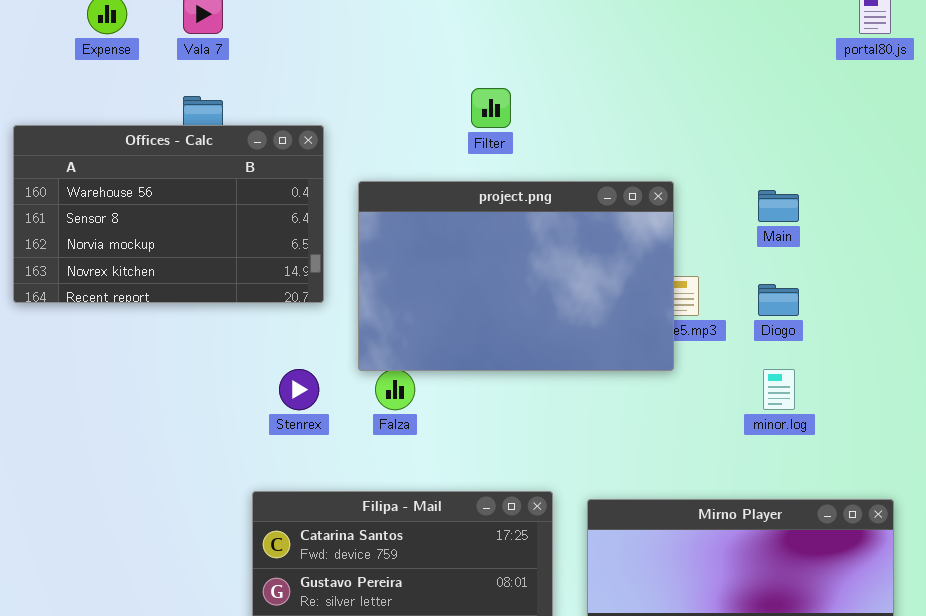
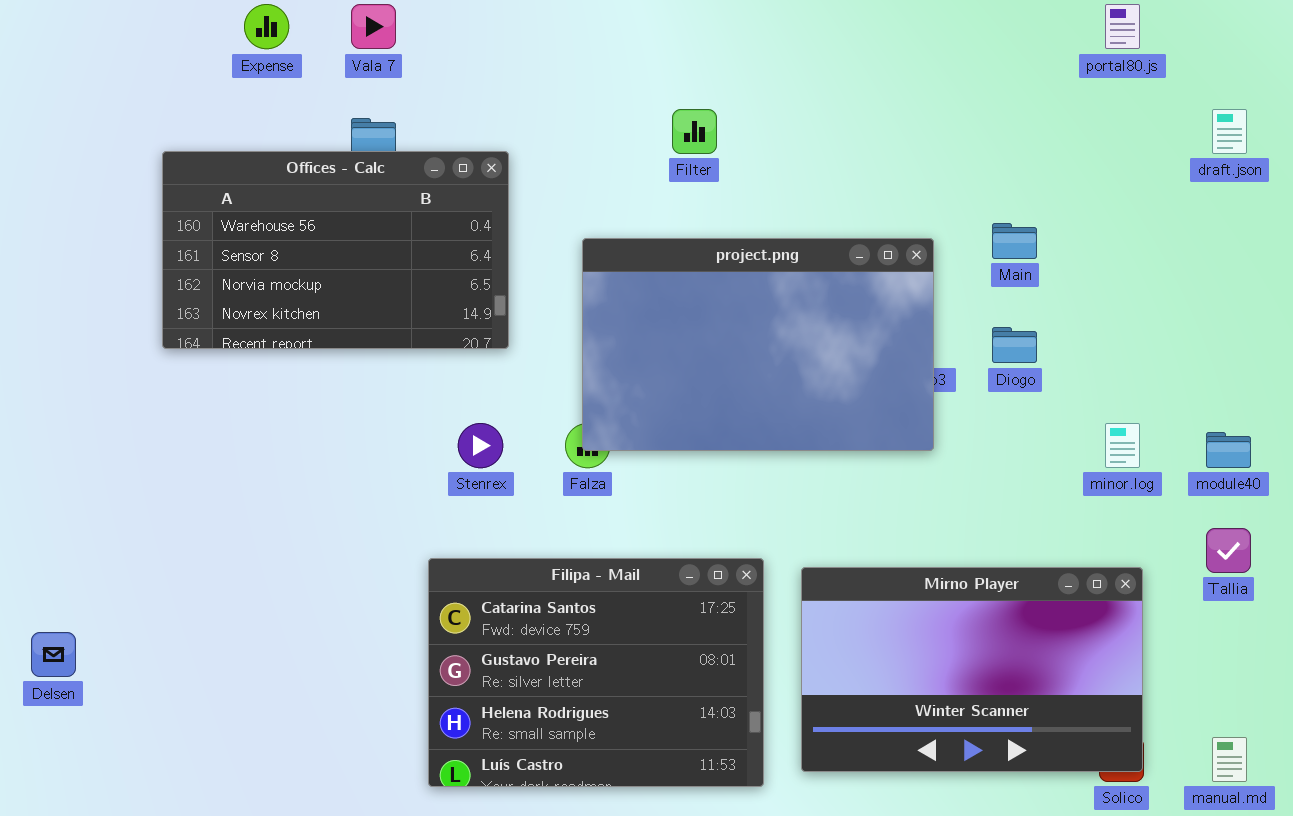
project.png: [358,181,674,371] -> [582,238,934,451], moved
minor.log: [763,369,795,410] -> [1105,423,1140,468], moved

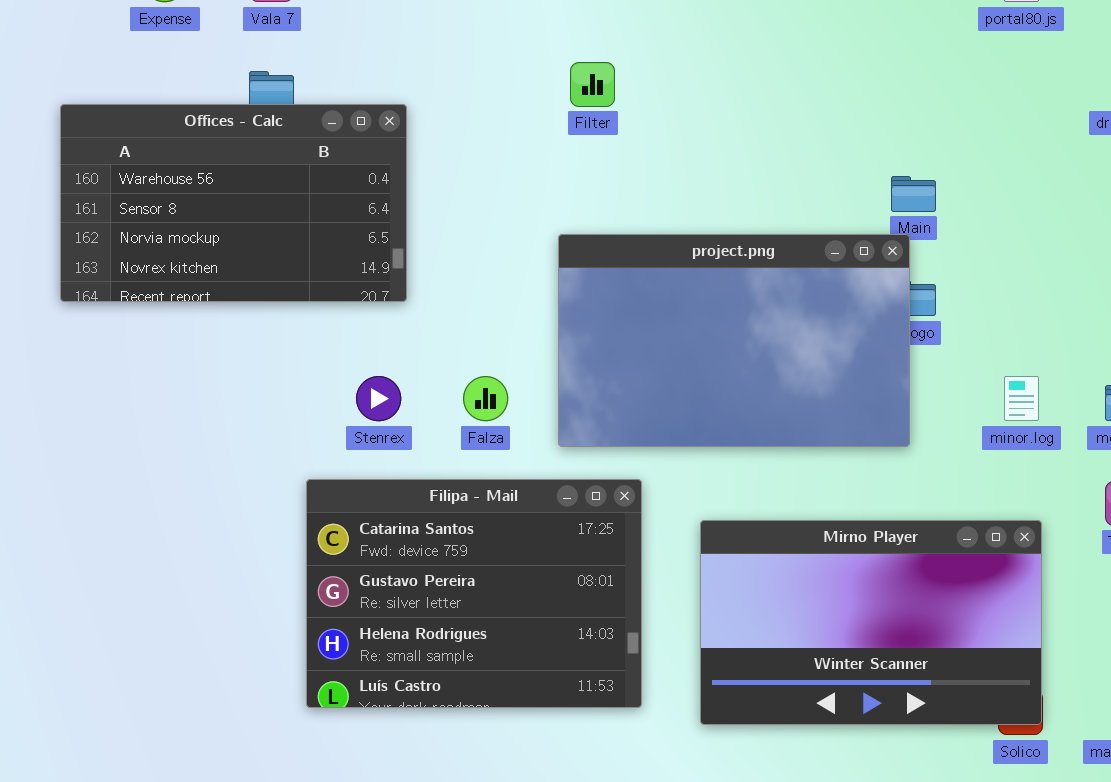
project.png: [582,238,934,451] -> [558,234,910,447], moved
Filipa - Mail: [428,558,764,787] -> [306,479,642,708], moved

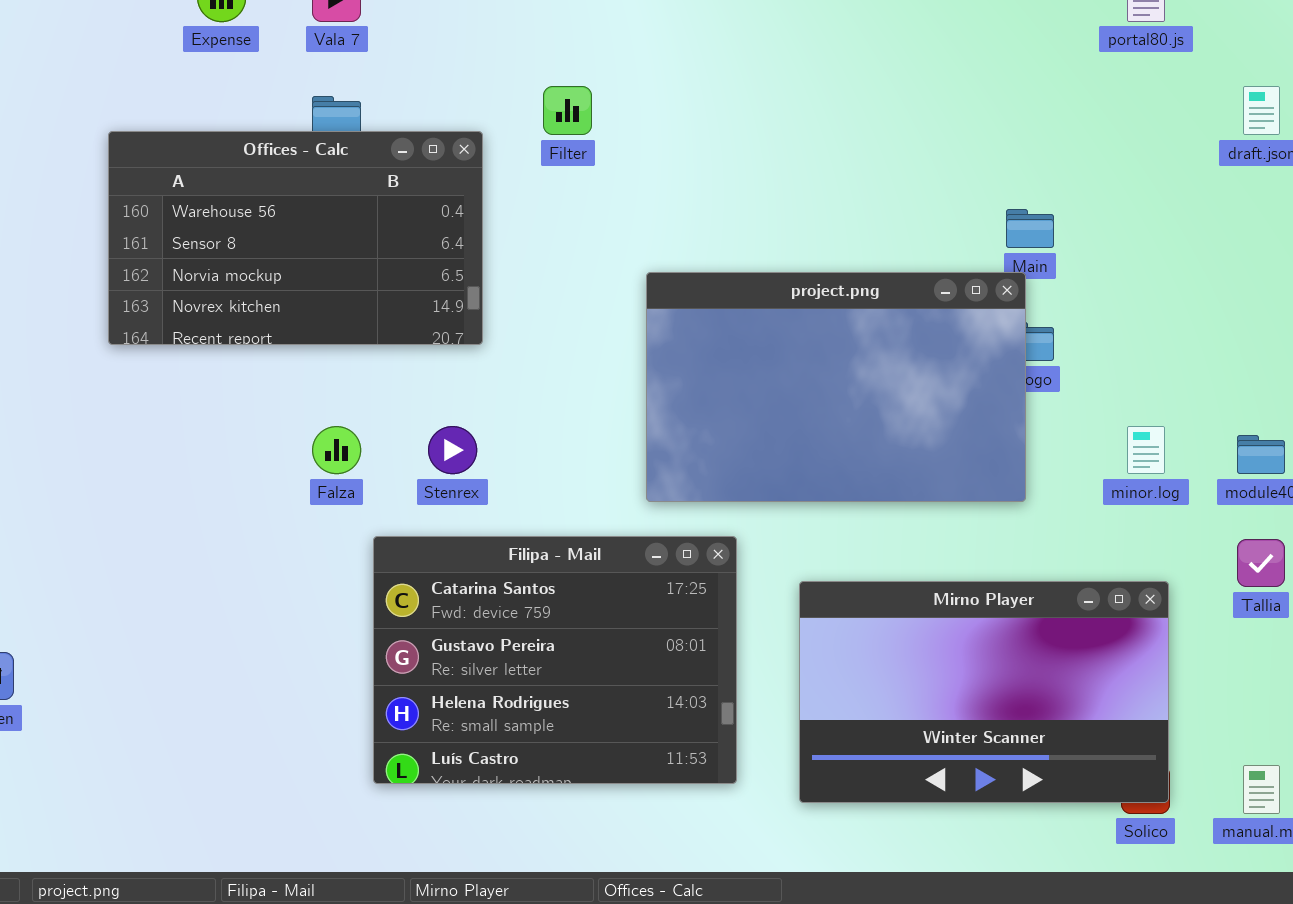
Filter: [570,62,615,107] -> [543,86,592,135], moved
Falza: [463,376,508,421] -> [312,426,361,474], moved

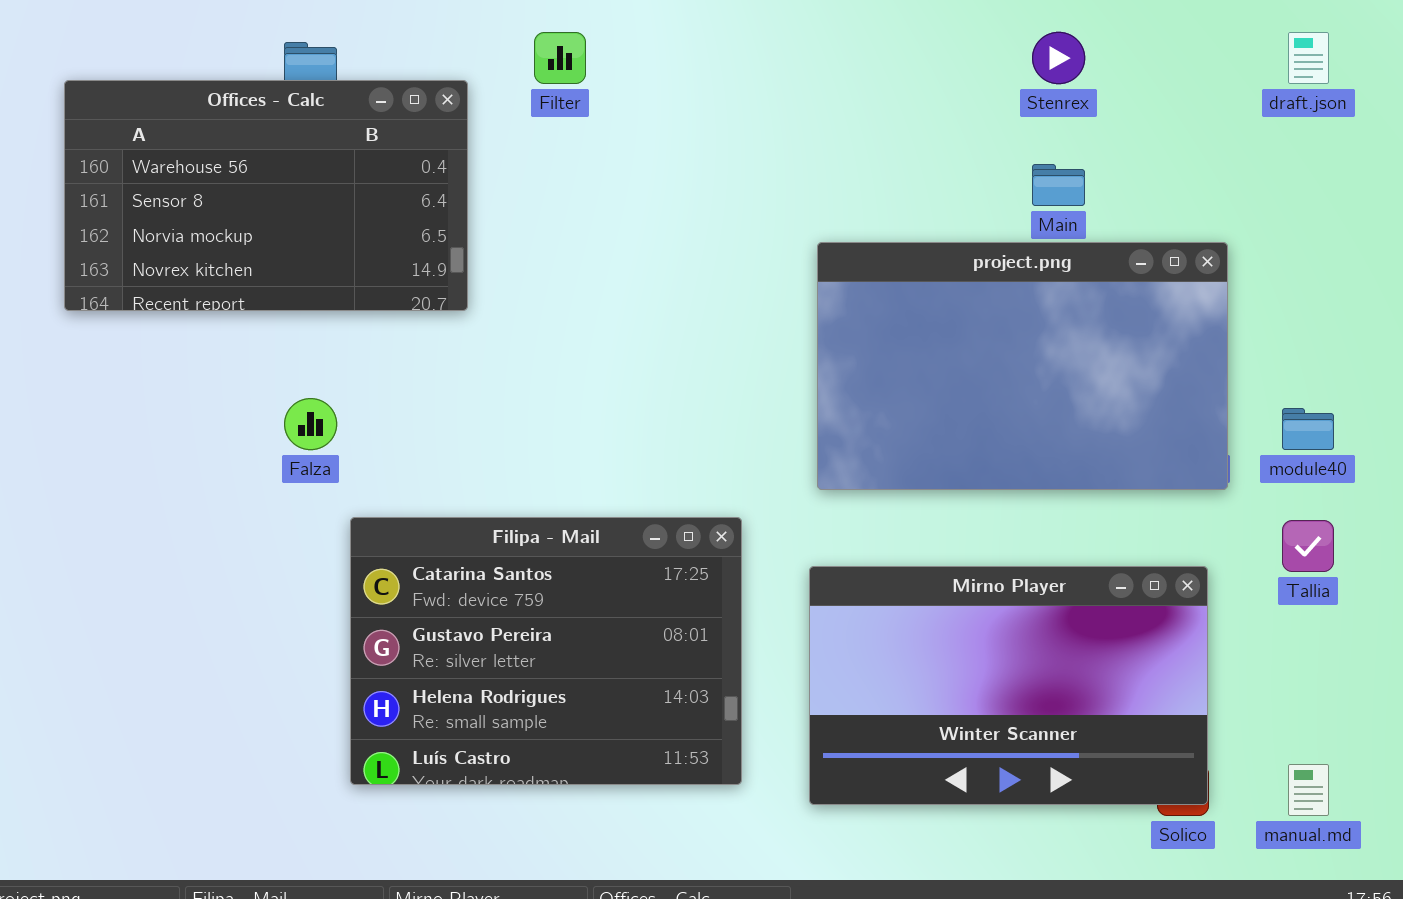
project.png: [646,272,1026,502] -> [817,242,1228,490], moved
Stenrex: [428,426,477,474] -> [1032,32,1085,84], moved

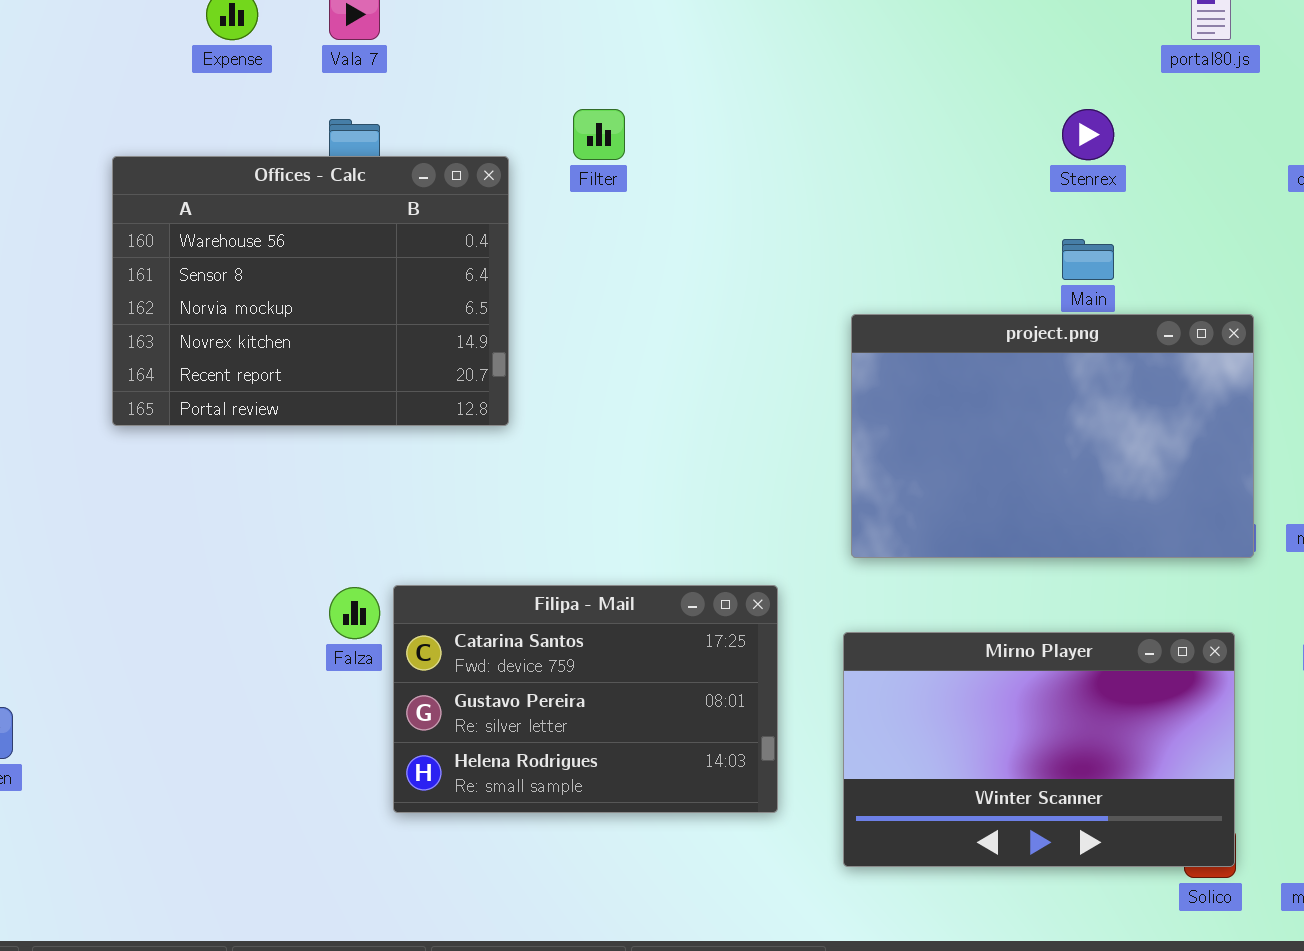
Offices - Calc: [64,80,468,311] -> [112,156,509,426], resized
Falza: [284,398,337,450] -> [329,587,380,639], moved
Filipa - Mail: [350,517,742,785] -> [393,585,778,813], resized

